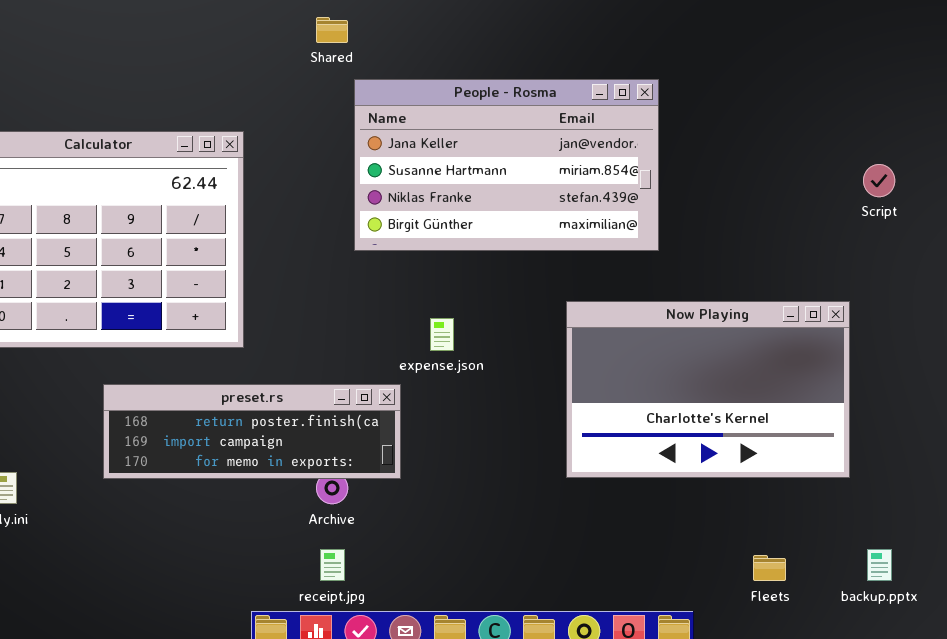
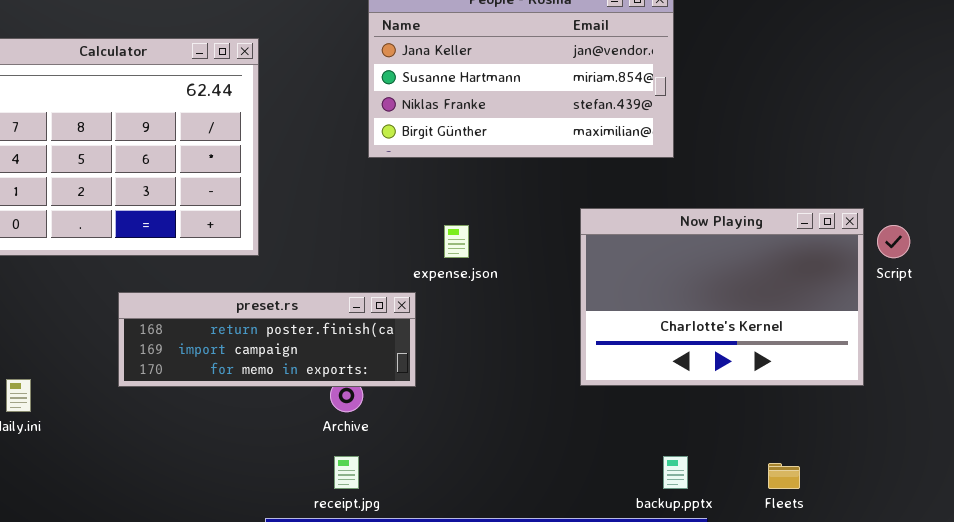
Script: [863,164,895,197] -> [877,225,910,258], moved
backup.pptx: [867,549,892,581] -> [663,456,688,489], moved

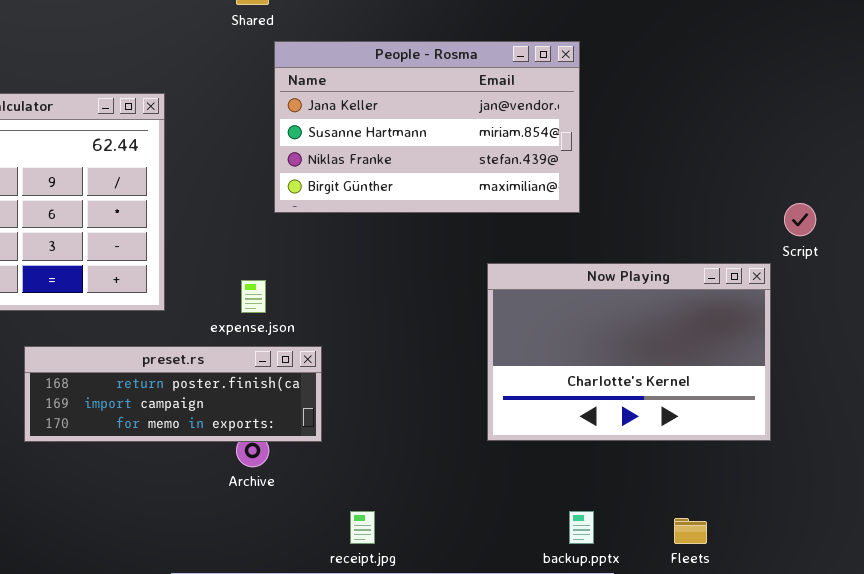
expense.json: [444,225,469,258] -> [241,280,266,313], moved
Script: [877,225,910,258] -> [784,203,816,236], moved
receipt.jpg: [334,456,359,489] -> [350,511,375,544], moved

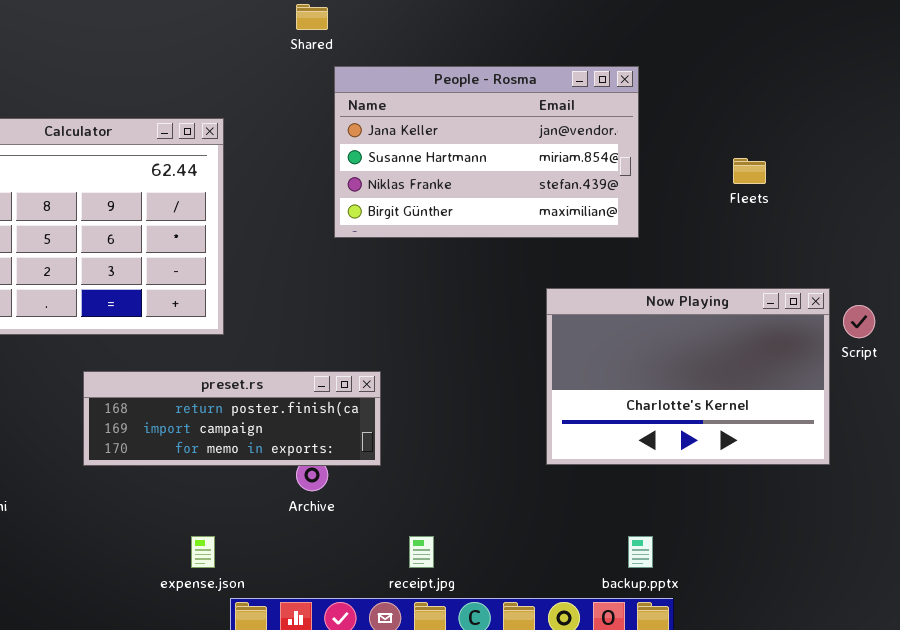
Script: [784,203,816,236] -> [843,305,875,338], moved
expense.json: [241,280,266,313] -> [191,536,215,568], moved
Fleets: [674,518,707,544] -> [733,158,766,184], moved

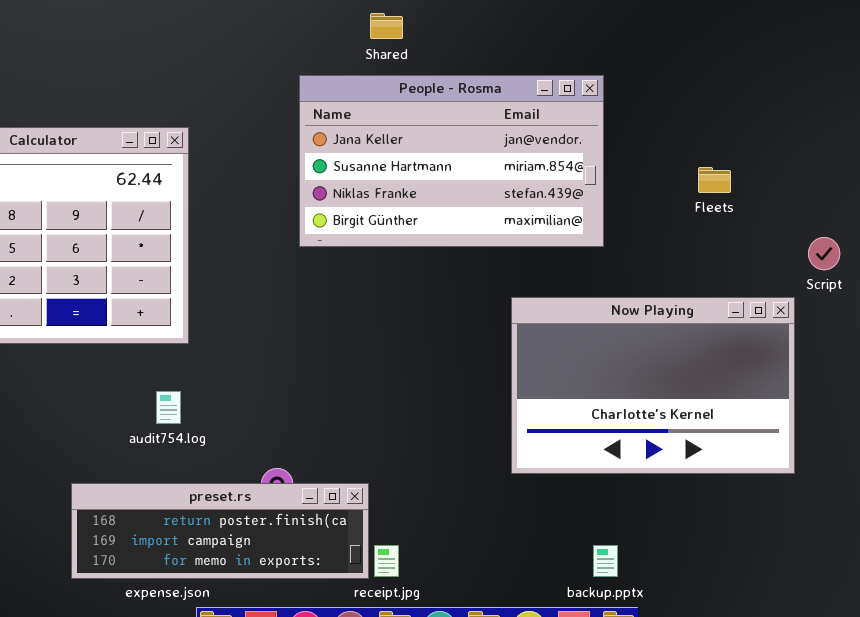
Shared: [296,4,328,30] -> [370,13,403,39], moved
Script: [843,305,875,338] -> [808,237,840,270], moved
preset.rs: [83,371,381,466] -> [71,483,369,579], moved

